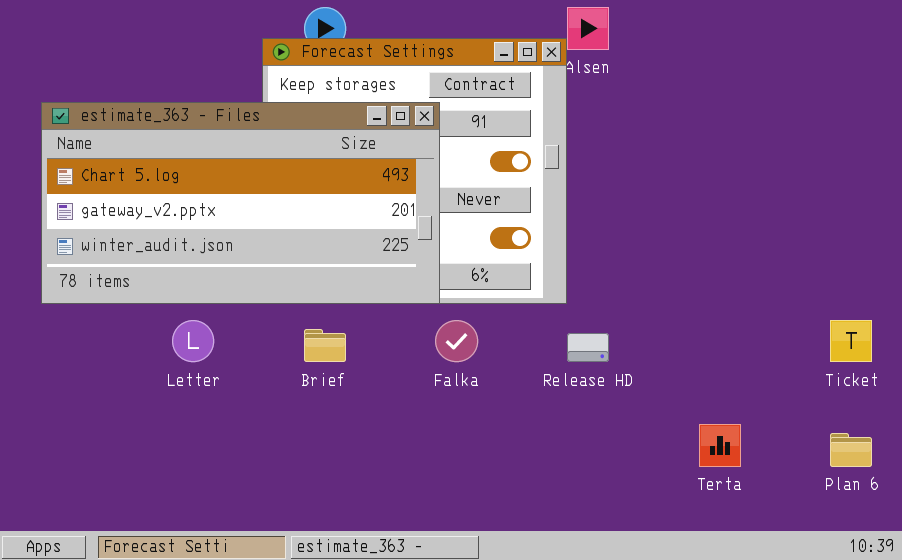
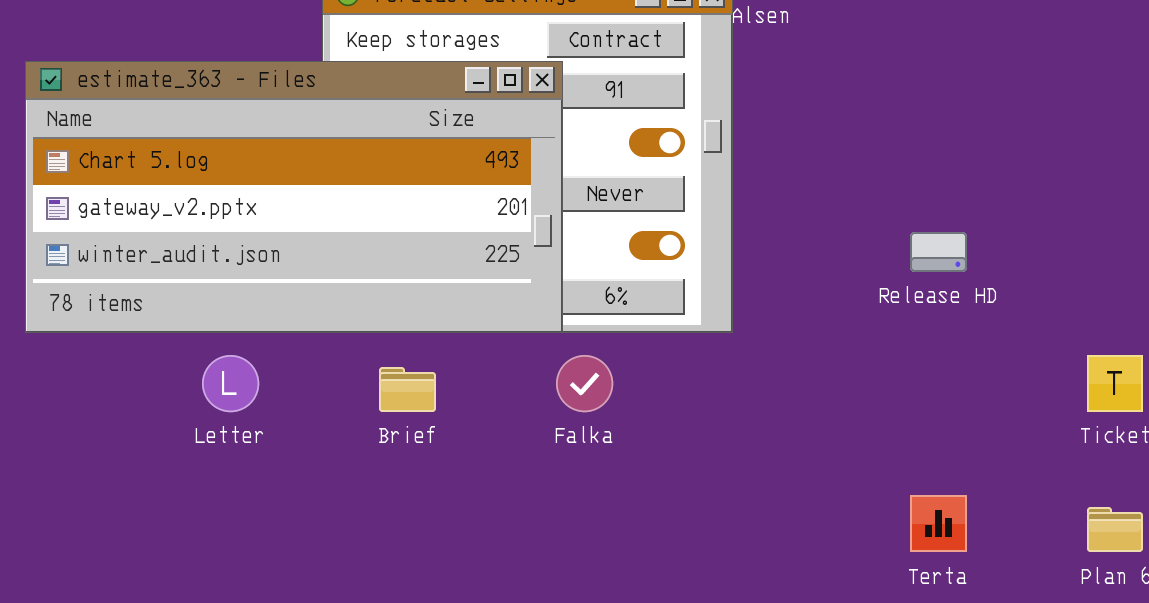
Release HD: [567,333,609,362] -> [910,232,967,272], moved

